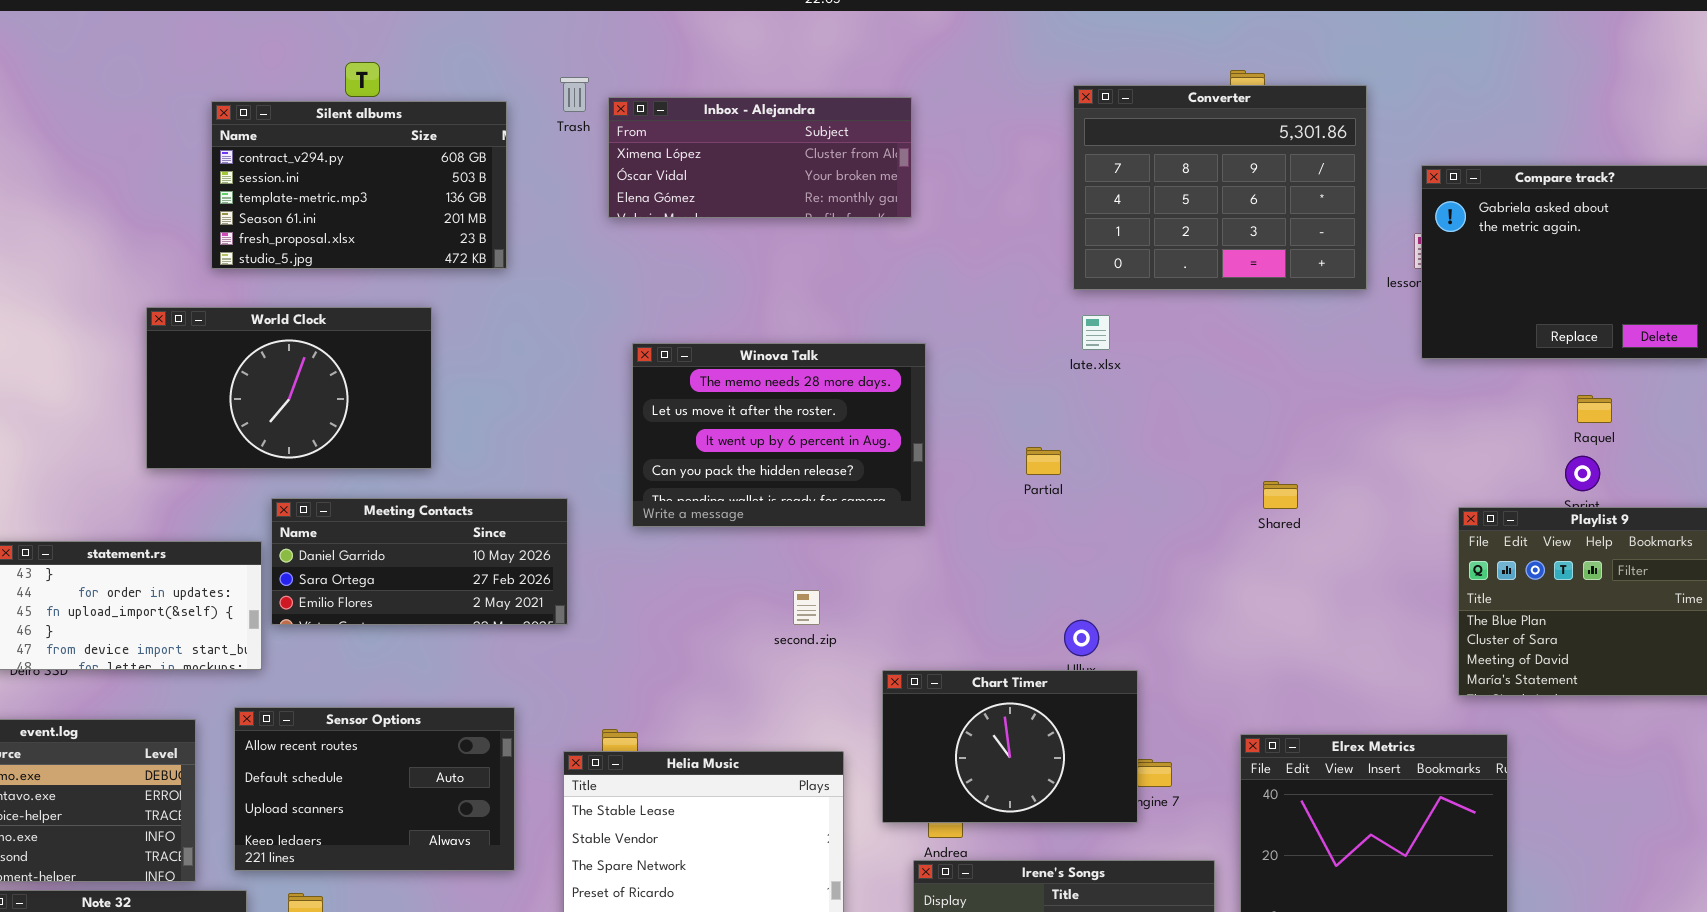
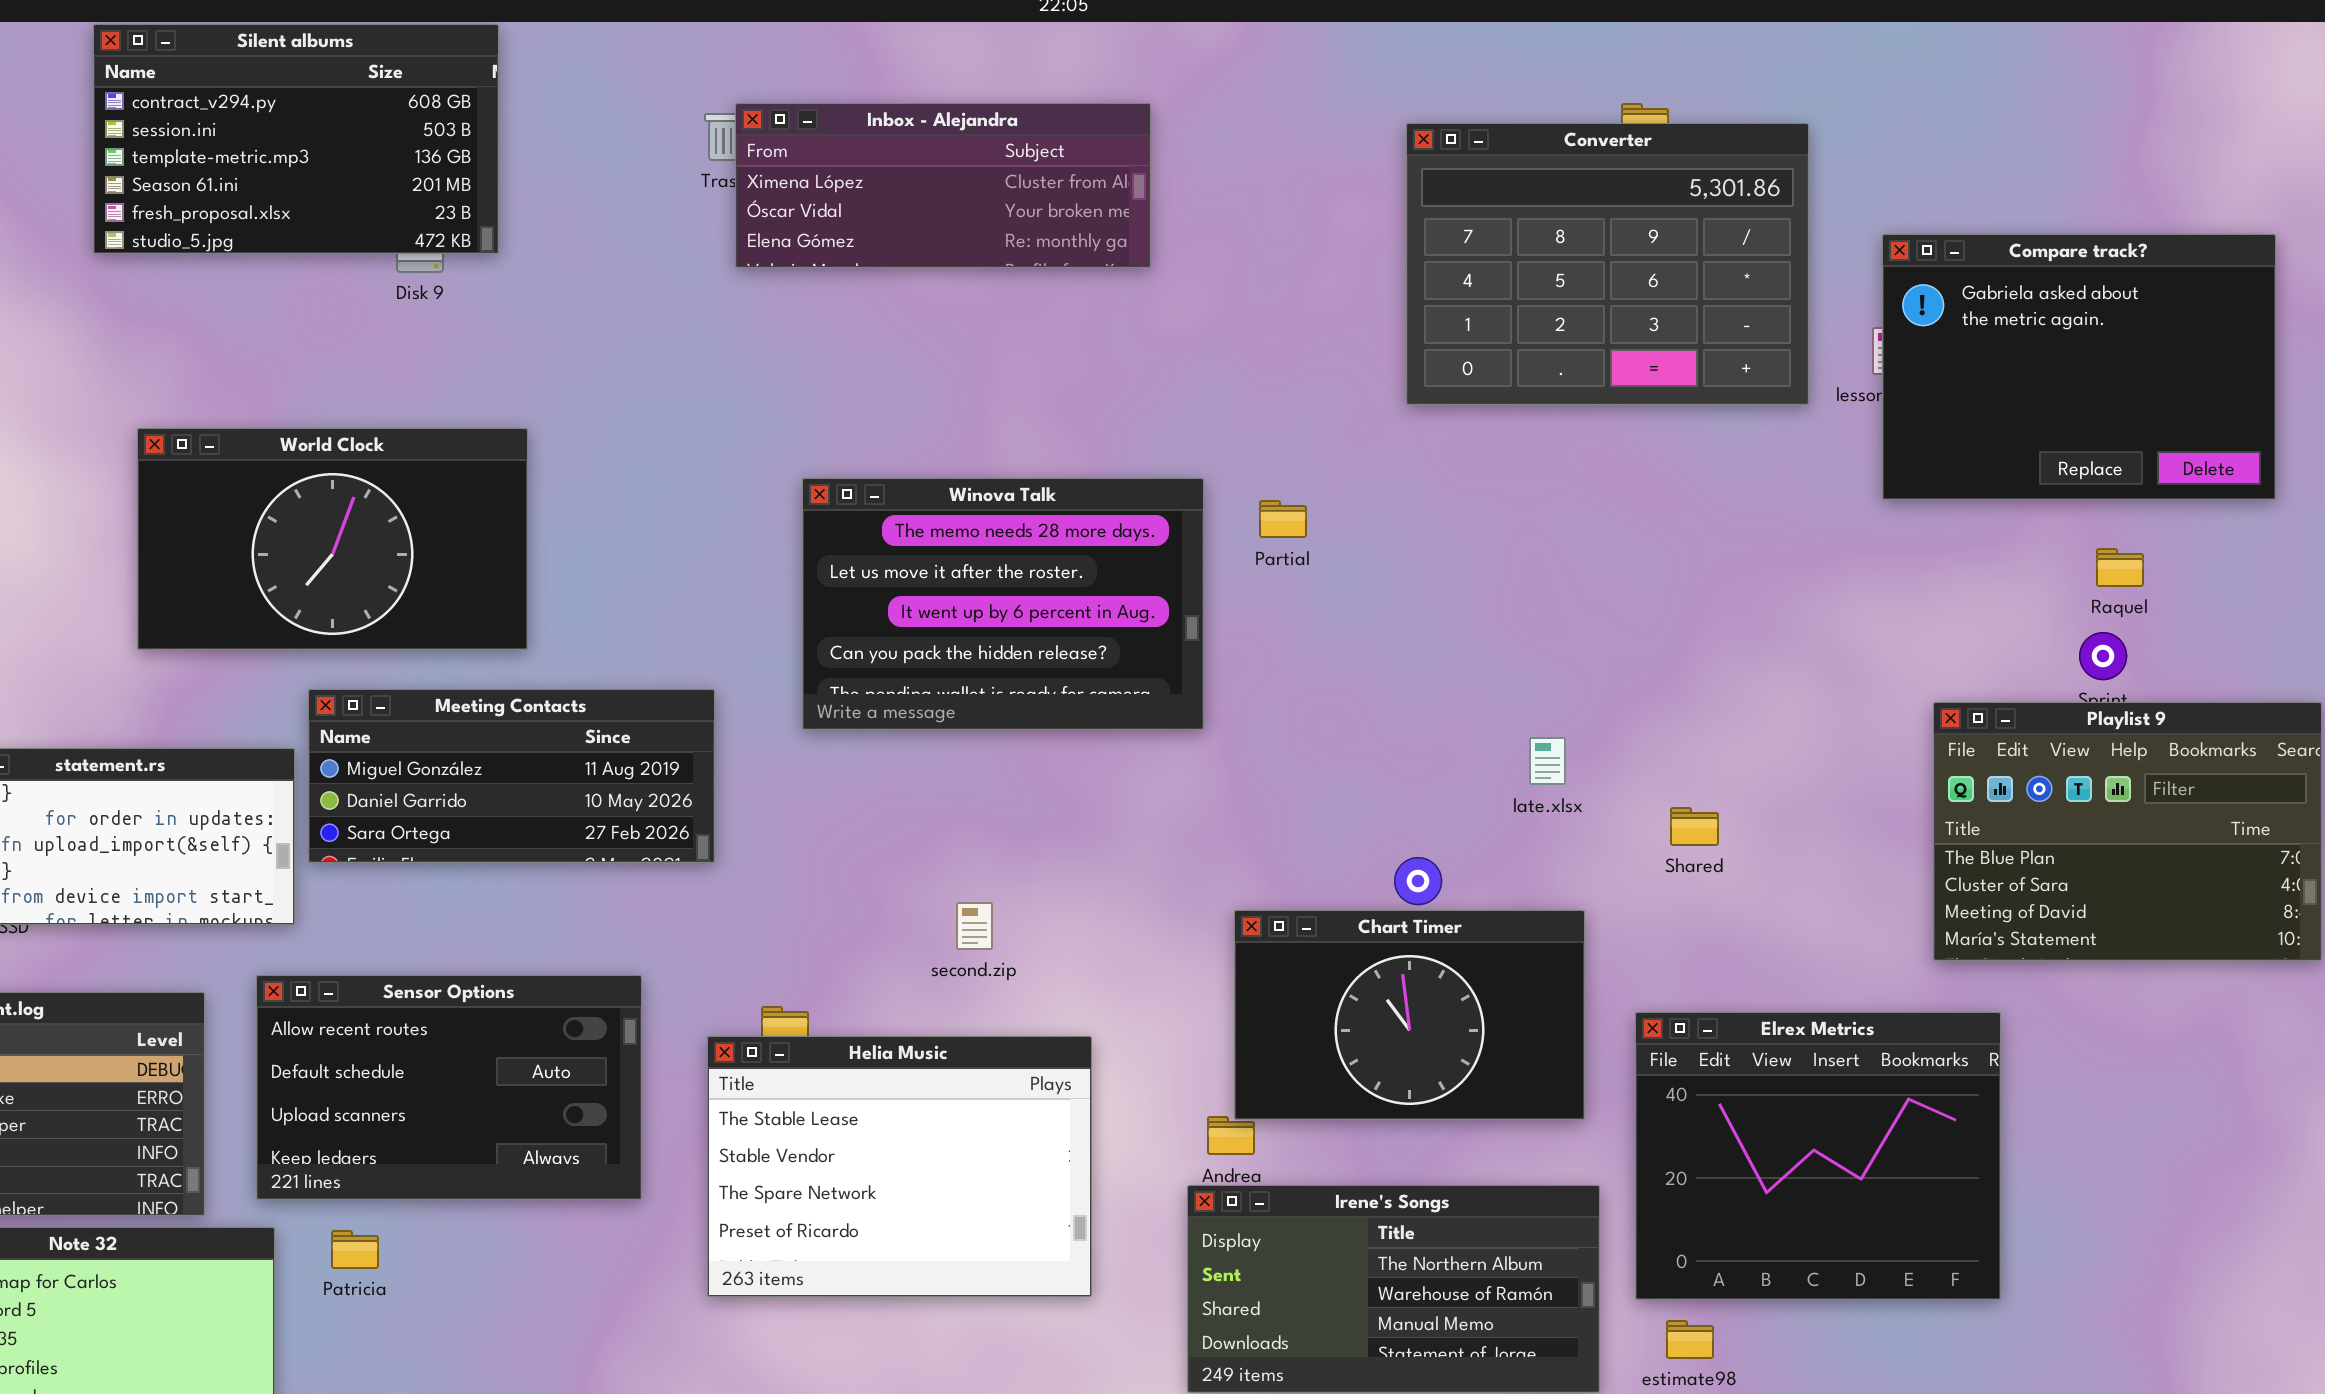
Inbox - Alejandra: [608,97,912,218] -> [735,103,1151,268], moved
Silent albums: [211,101,507,269] -> [93,24,499,254], moved
late.xlsx: [1082,315,1110,350] -> [1529,737,1566,785], moved
Partial: [1026,447,1061,475] -> [1259,500,1307,538], moved
Shared: [1263,481,1298,509] -> [1670,807,1719,846], moved
Meeting Contacts: [271,498,568,625] -> [308,689,715,863], scrolled up 1 row
second.zip: [793,590,820,625] -> [956,902,993,950], moved
Chart Timer: [882,670,1138,823] -> [1234,910,1585,1120], moved

